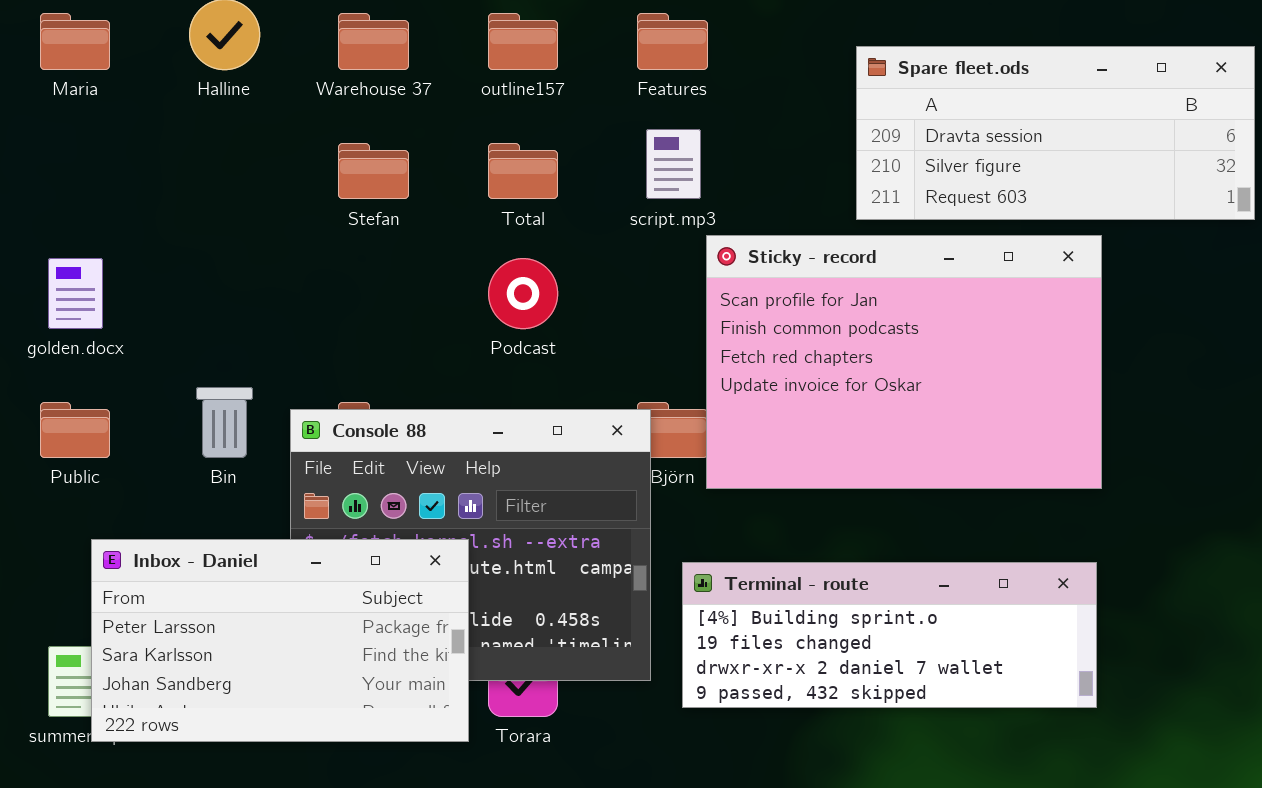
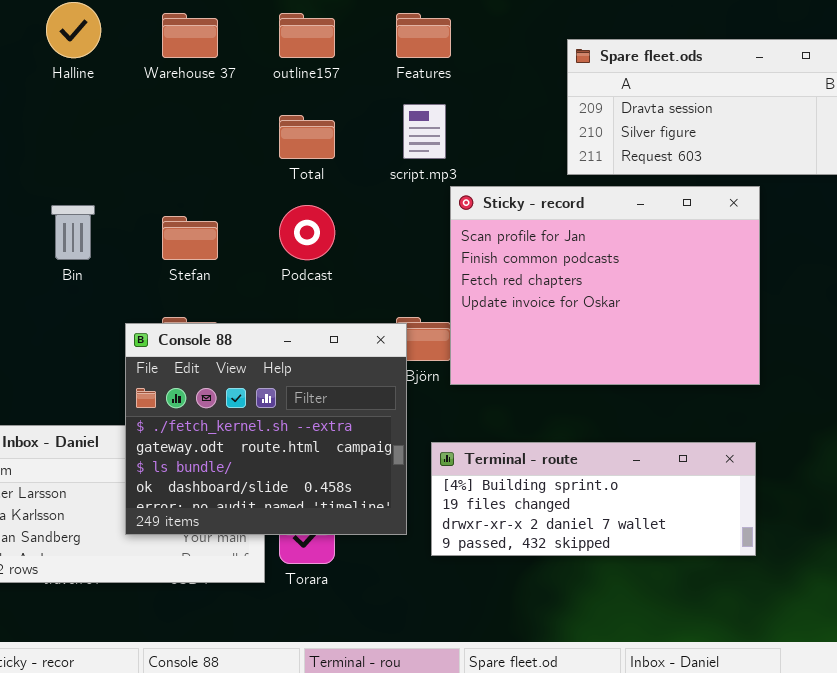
Stefan: [338,143,409,199] -> [162,216,218,260], moved
Bin: [196,387,253,458] -> [51,205,95,260], moved
Console 88: [290,409,651,681] -> [125,323,407,535], raised

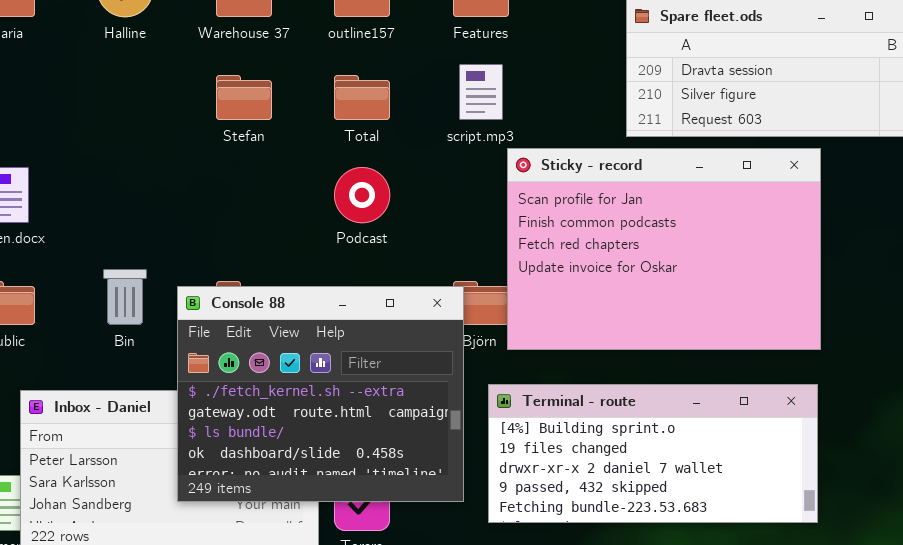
Bin: [51,205,95,260] -> [103,269,147,325], moved
Stefan: [162,216,218,260] -> [216,75,272,120], moved
Terminal - route: [431,442,756,556] -> [488,384,818,523], resized

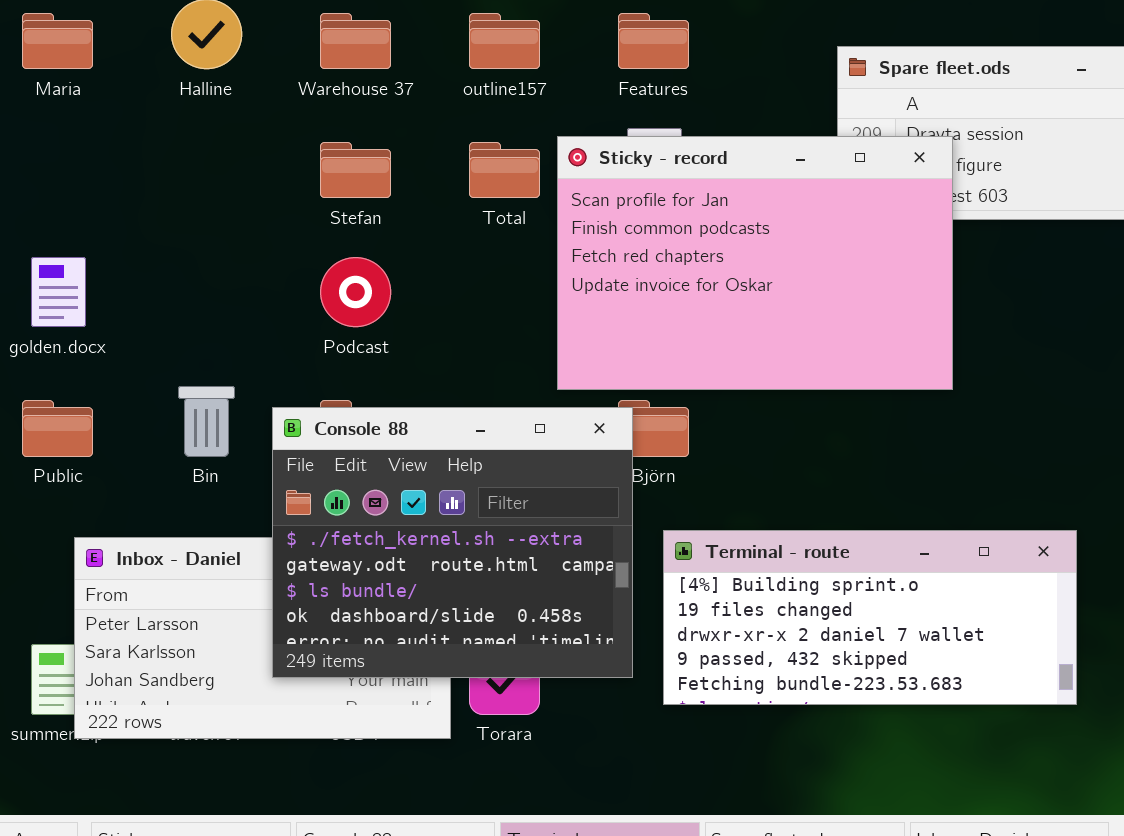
Sticky - record: [507,148,821,350] -> [557,136,953,390], moved
Podcast: [334,167,390,223] -> [320,257,391,327], moved

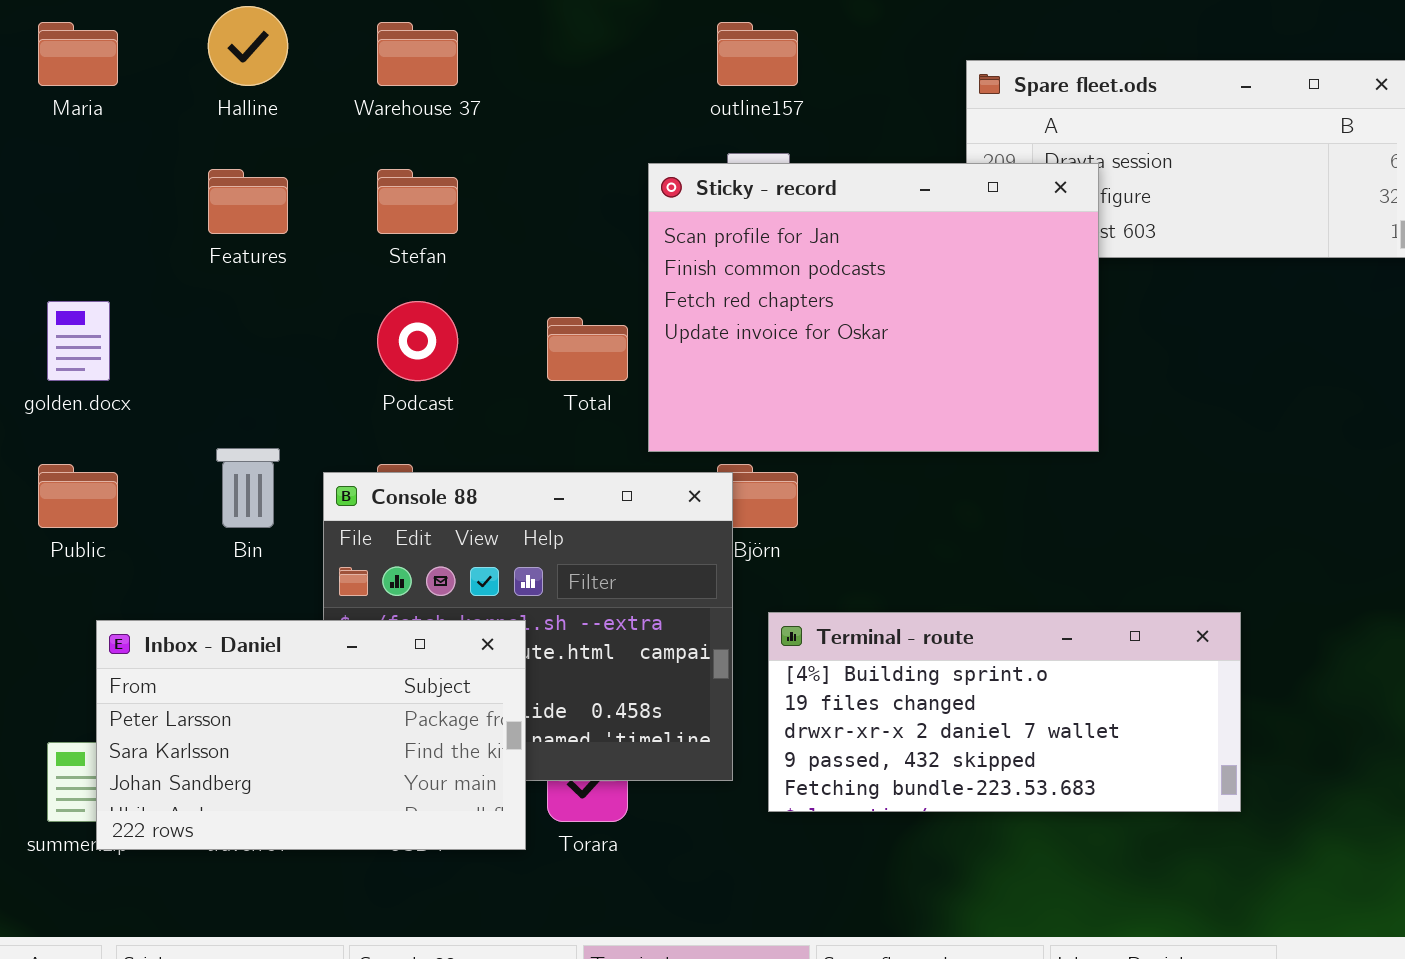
outline157: [469,13,540,69] -> [717,22,798,86], moved
Features: [618,13,689,69] -> [208,169,288,234], moved
Total: [469,142,540,198] -> [547,317,628,381], moved
Inbox - Daniel: [74,537,451,739] -> [96,620,526,850], raised

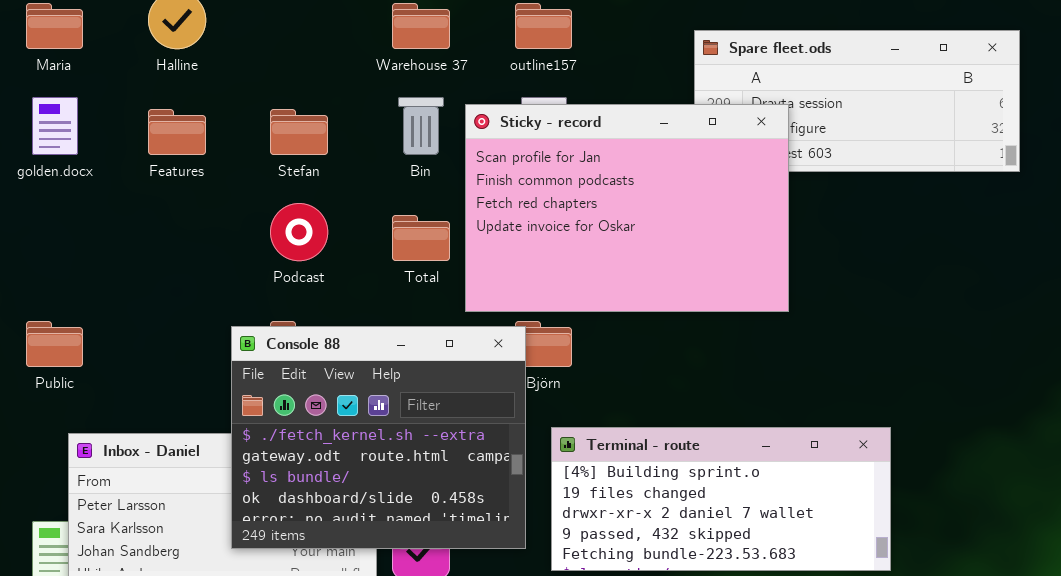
Warehouse 37: [377,22,458,86] -> [392,3,450,49], moved
golden.docx: [47,301,110,381] -> [32,97,78,155], moved
Bin: [216,448,280,528] -> [398,97,444,155], moved
Console 88: [323,472,733,781] -> [231,326,526,549], raised

